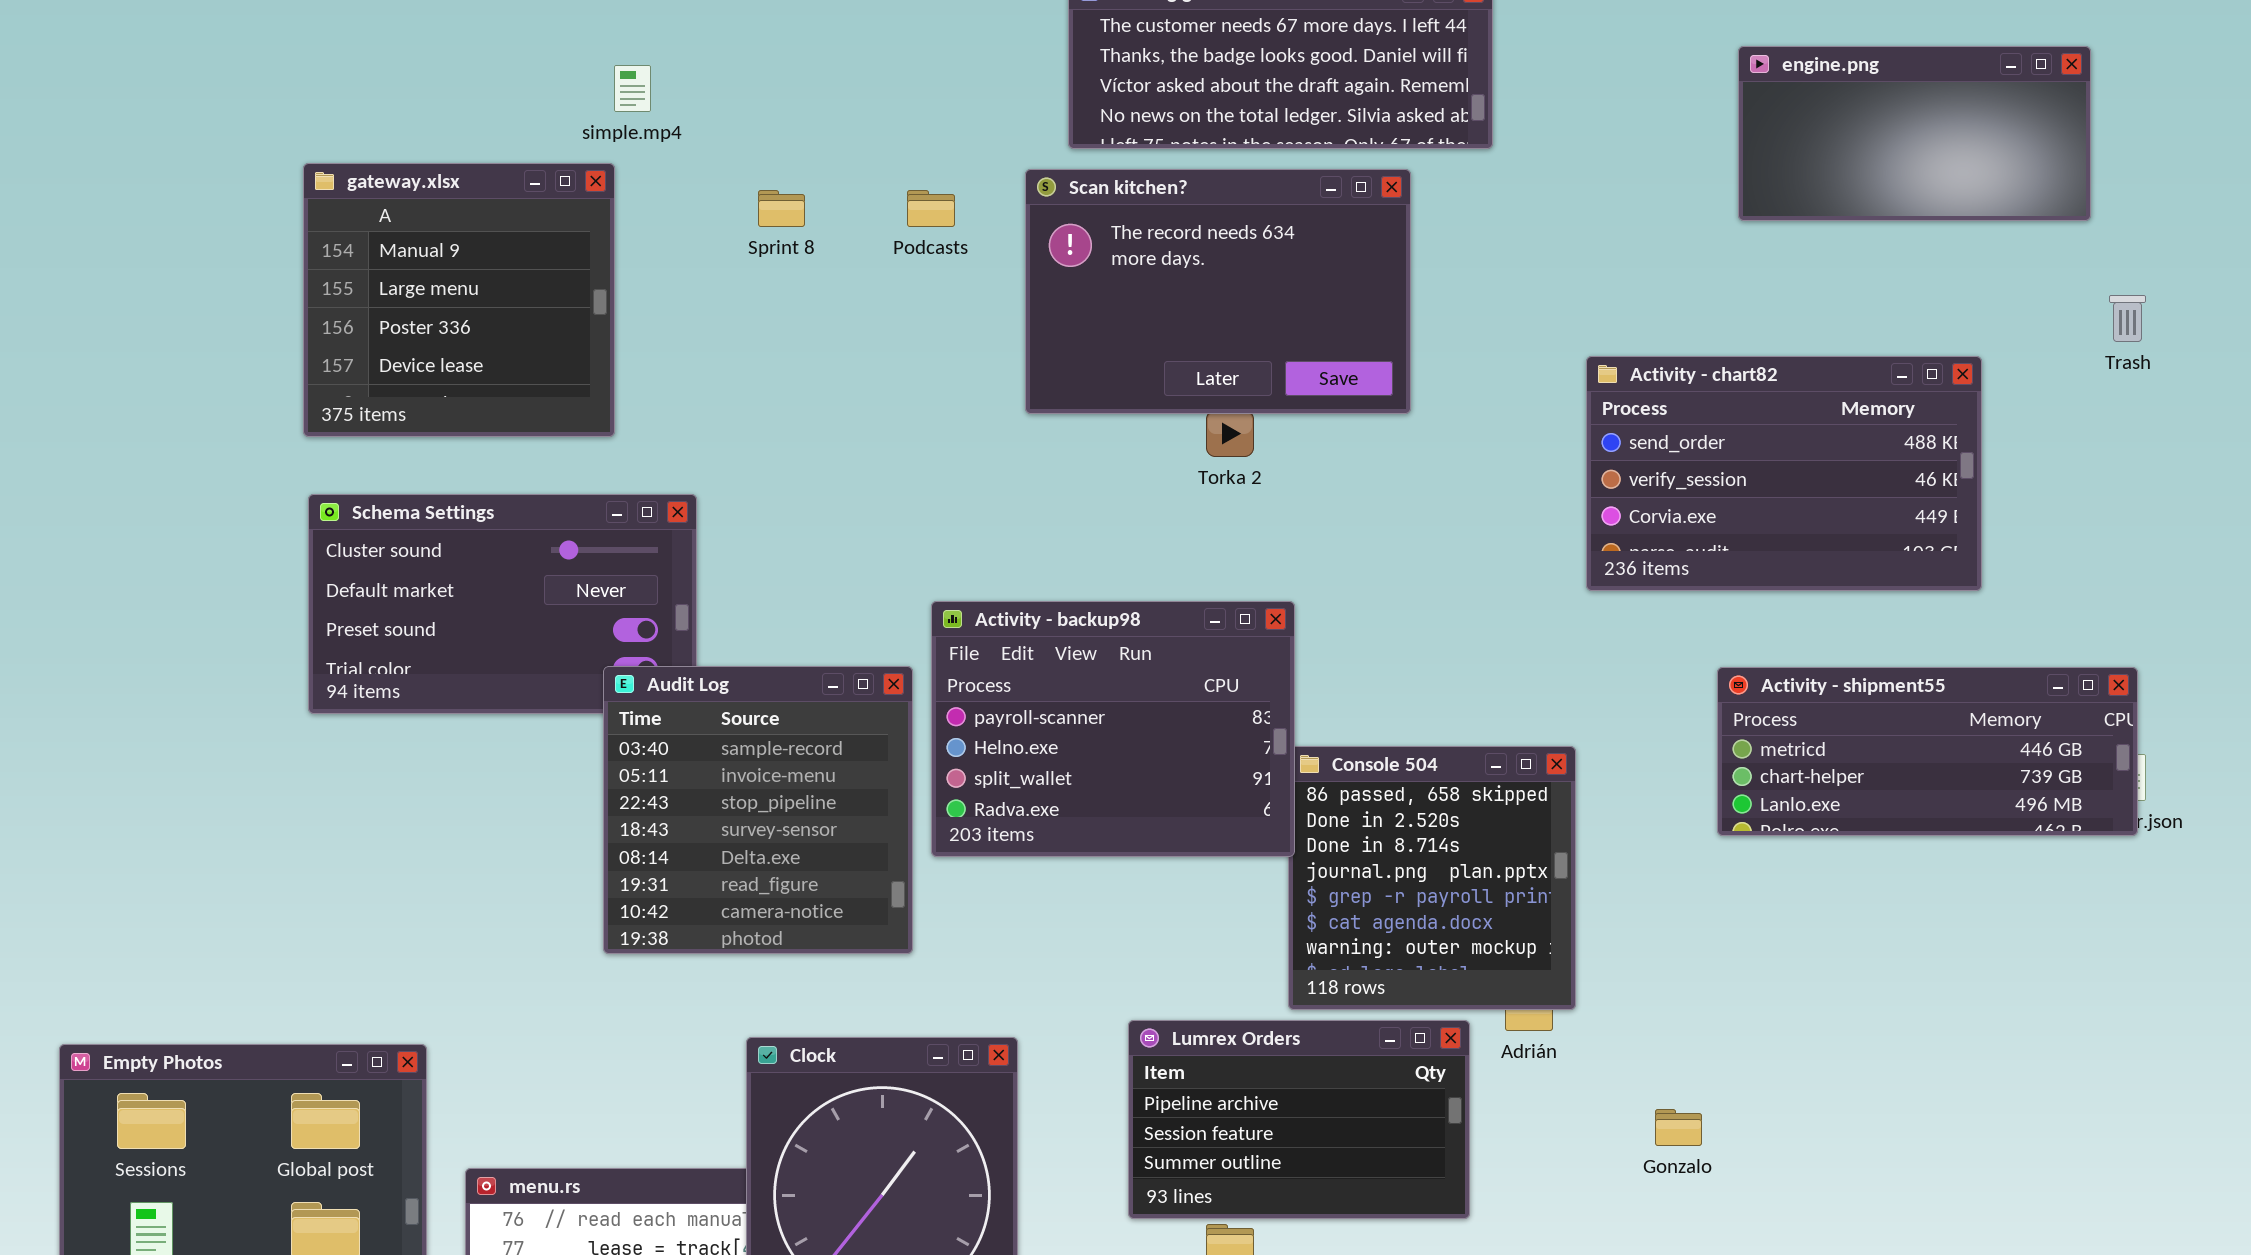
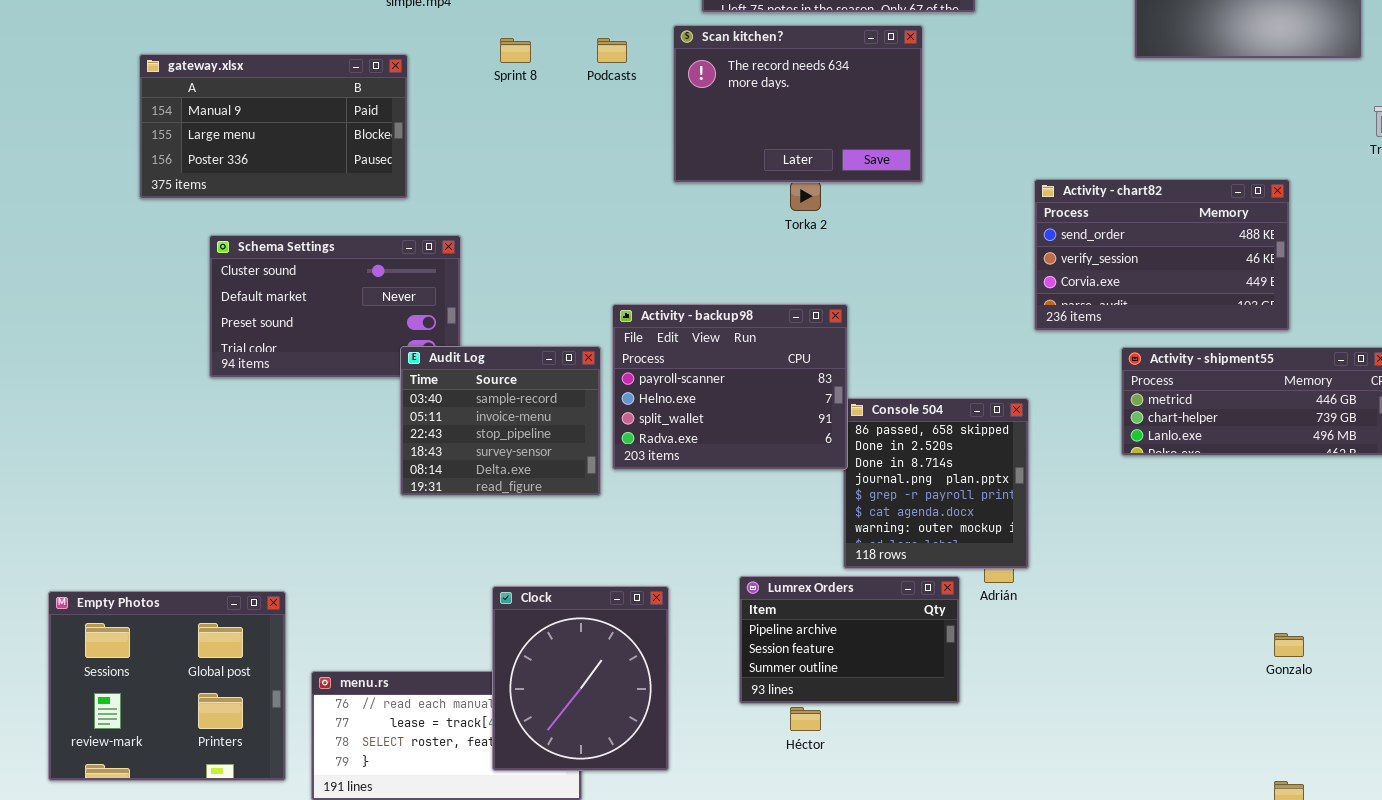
gateway.xlsx: [303,163,615,437] -> [139,54,408,199], resized
Activity - chart82: [1586,356,1982,591] -> [1034,179,1290,331], moved
Audit Log: [603,666,913,954] -> [400,346,601,496], resized
Gonzalo: [1655,1109,1702,1146] -> [1274,633,1304,657], moved

